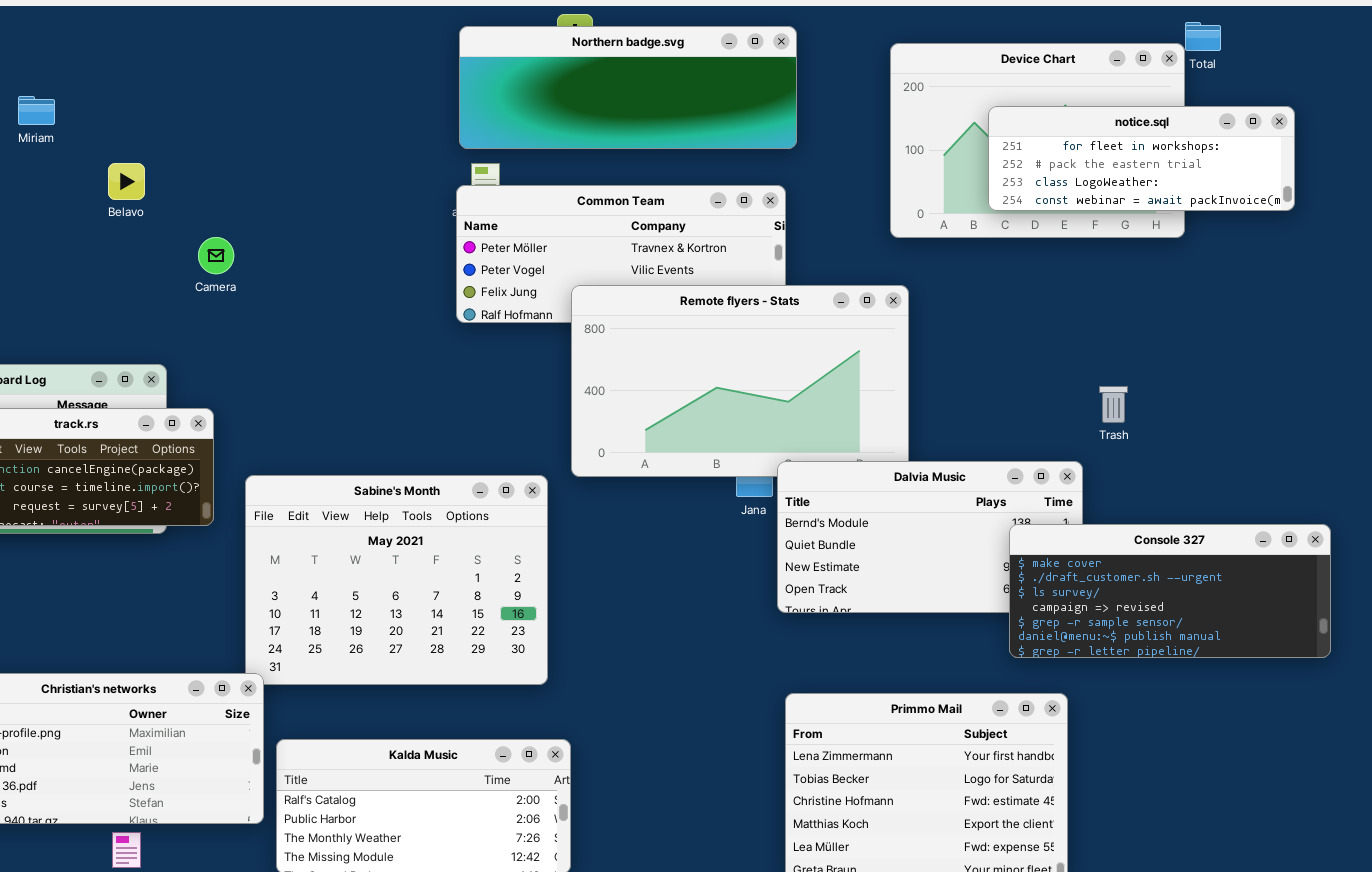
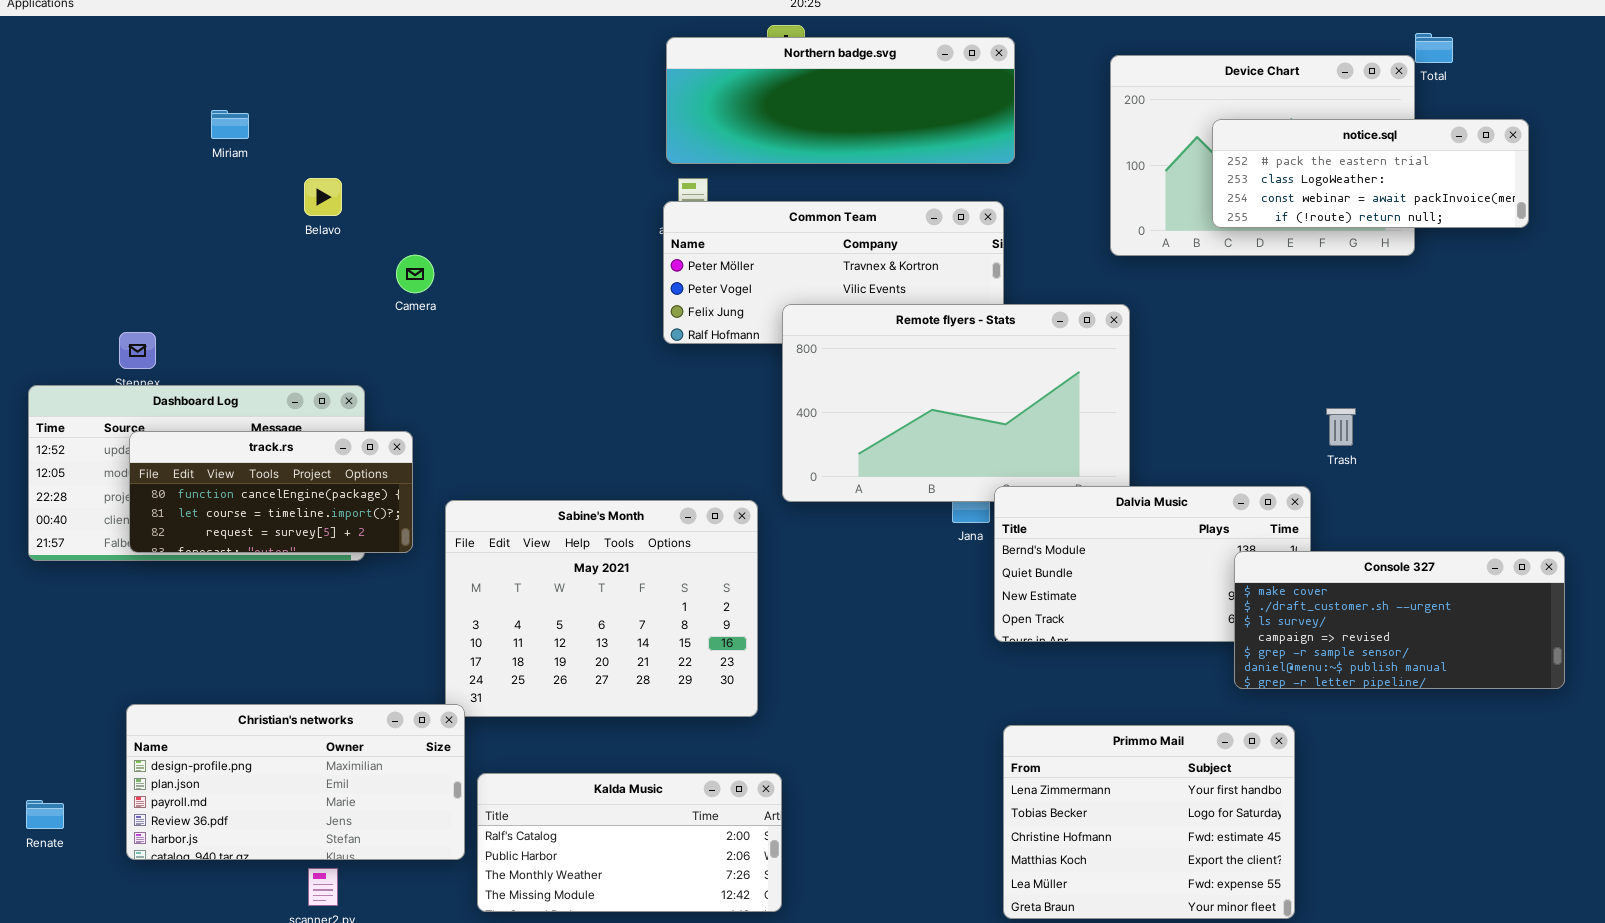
notice.sql: [988,106,1295,211] -> [1212,119,1529,228], scrolled down 1 row

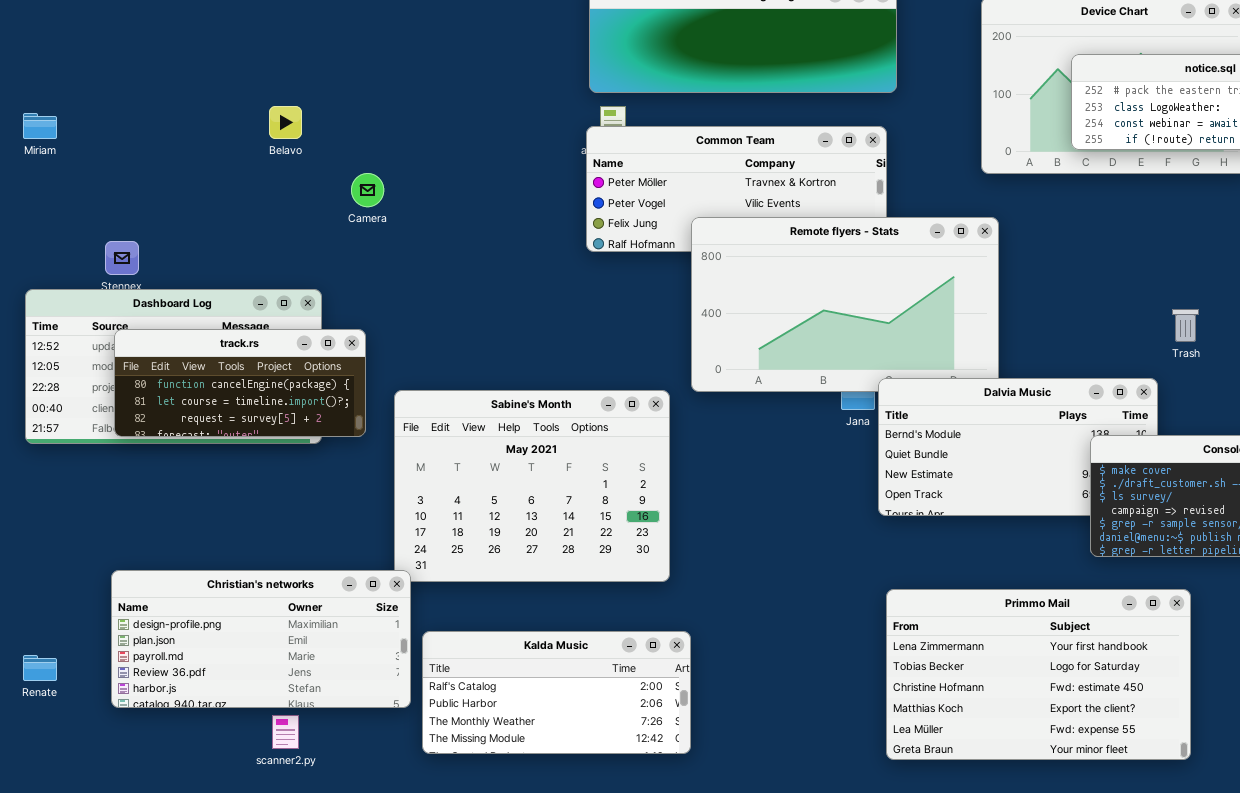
Miriam: [211,110,249,139] -> [23,113,57,139], moved
Primmo Mail: [1003,725,1295,919] -> [886,589,1191,760], resized

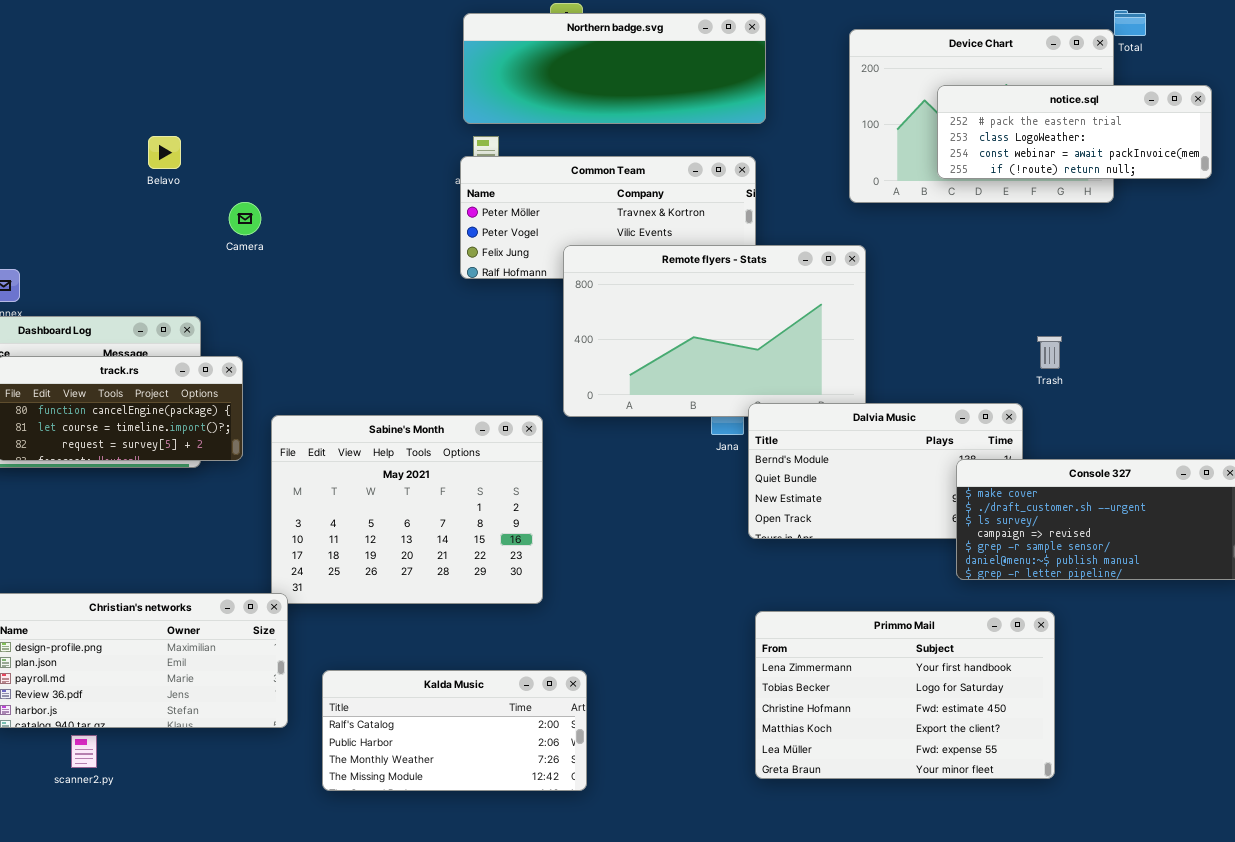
Kalda Music: [422,631,691,754] -> [322,670,587,791], moved
scanner2.py: [272,715,299,749] -> [71,735,97,768], moved

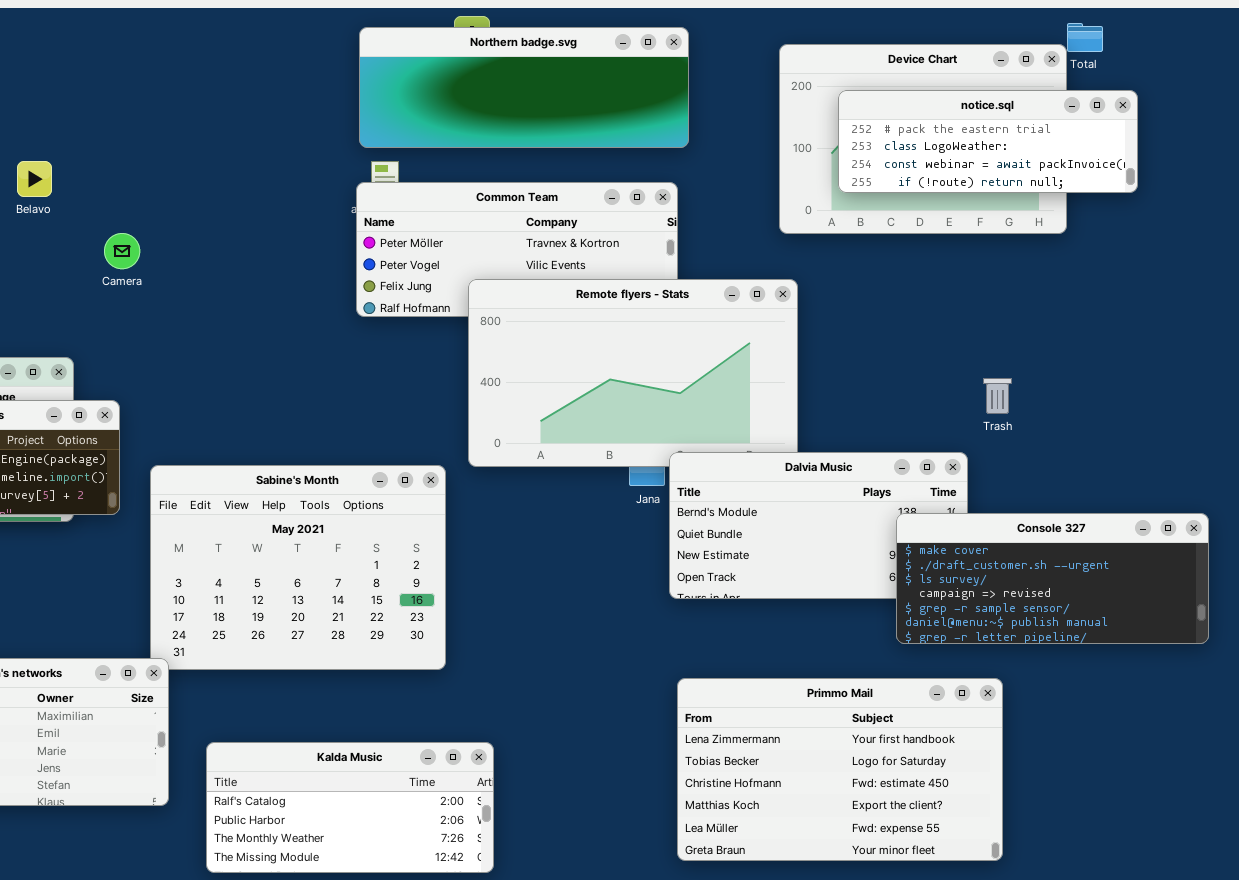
notice.sql: [937,85,1212,179] -> [838,90,1138,193], moved

